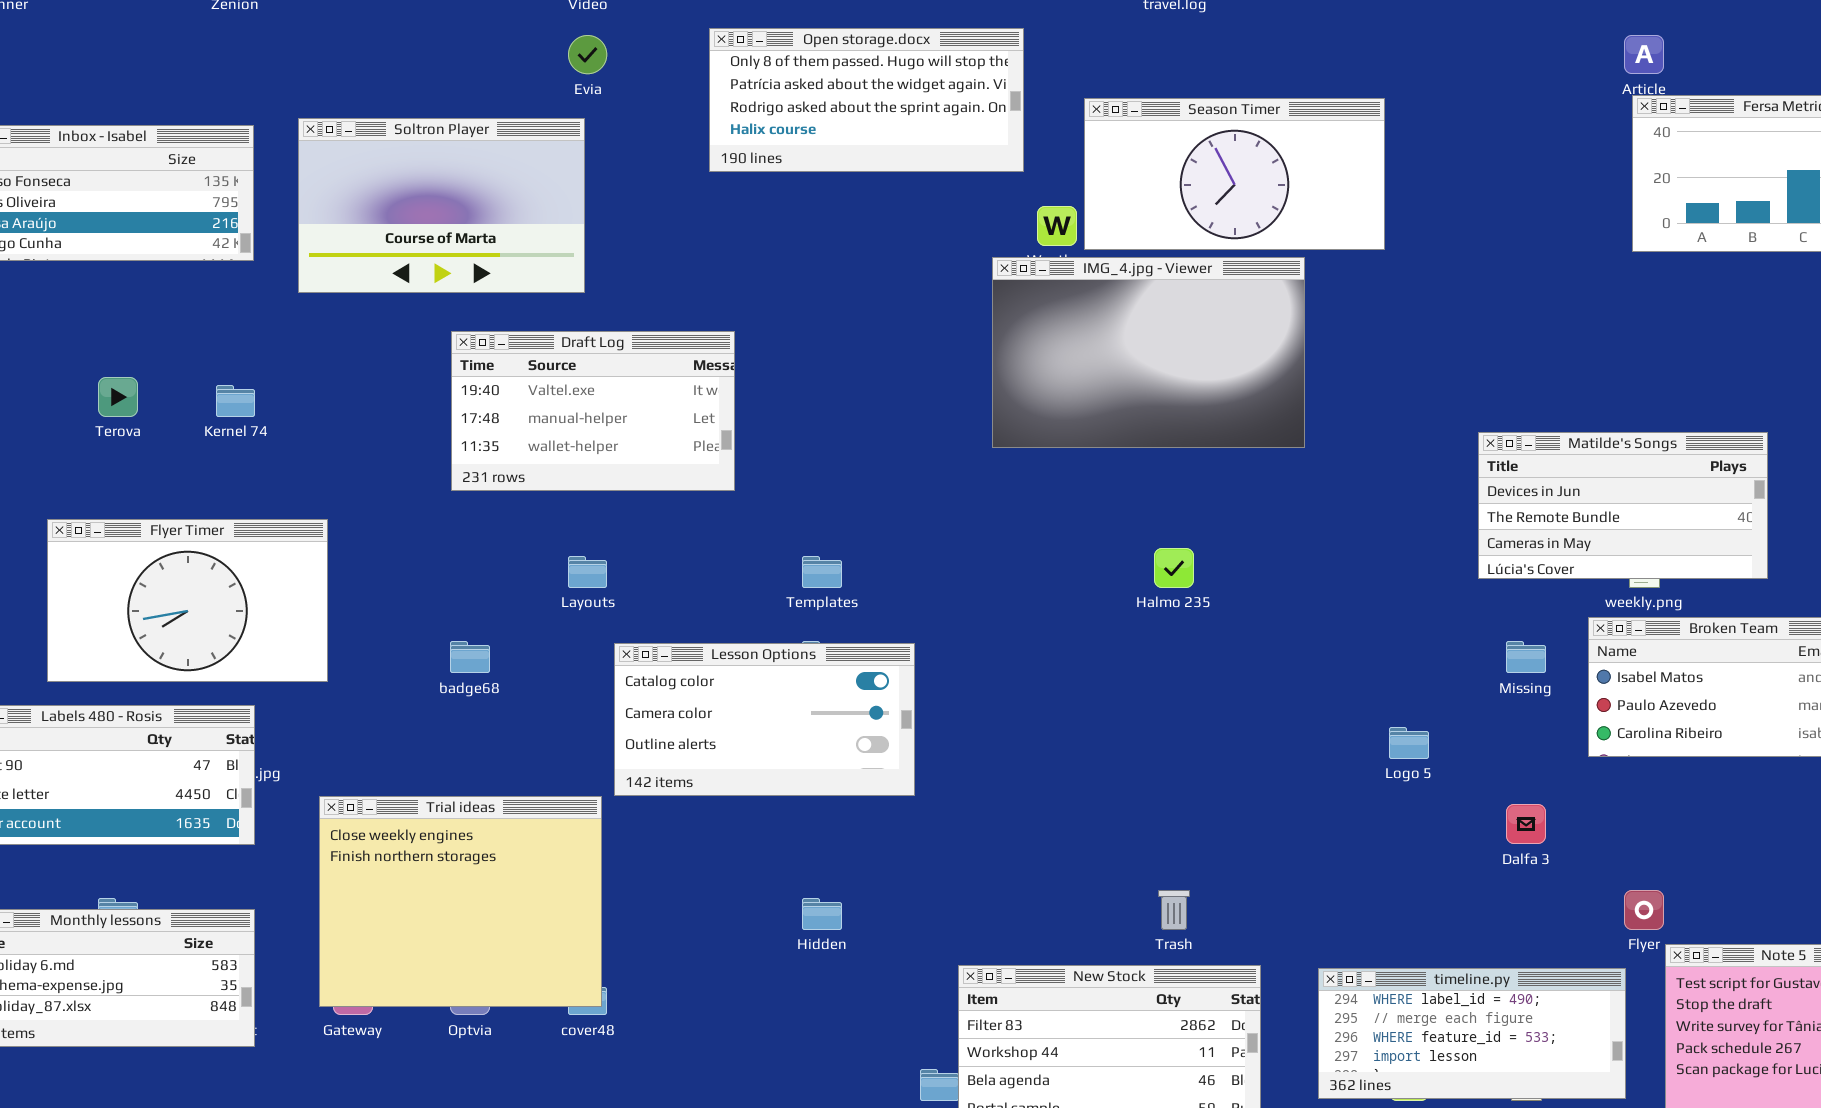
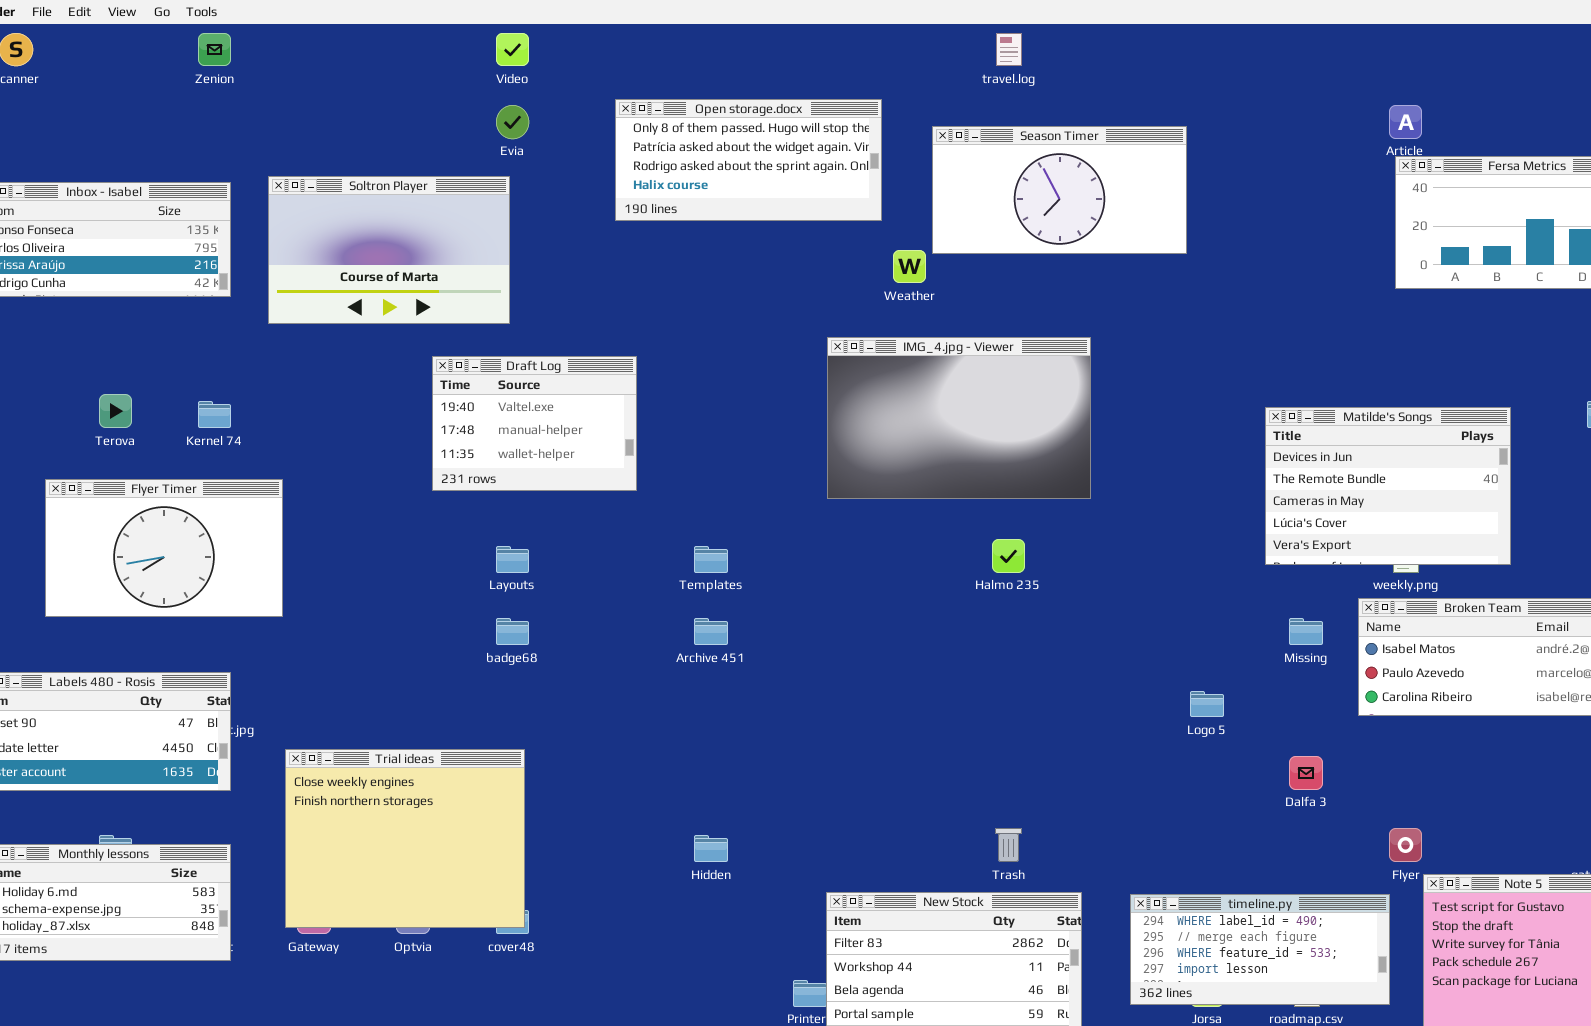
Season Timer: [1084,98,1385,250] -> [932,126,1187,254], moved
IMG_4.jpg - Viewer: [992,257,1305,448] -> [827,337,1091,499], moved
Draft Log: [451,331,735,491] -> [432,356,637,491], resized
Matilde's Songs: [1478,432,1768,579] -> [1265,407,1511,565], resized
Flyer Timer: [47,519,328,682] -> [45,479,283,617], moved
badge68: [450,641,490,673] -> [496,618,529,645], moved
Lesson Options: [614,643,915,796] -> none, closed

